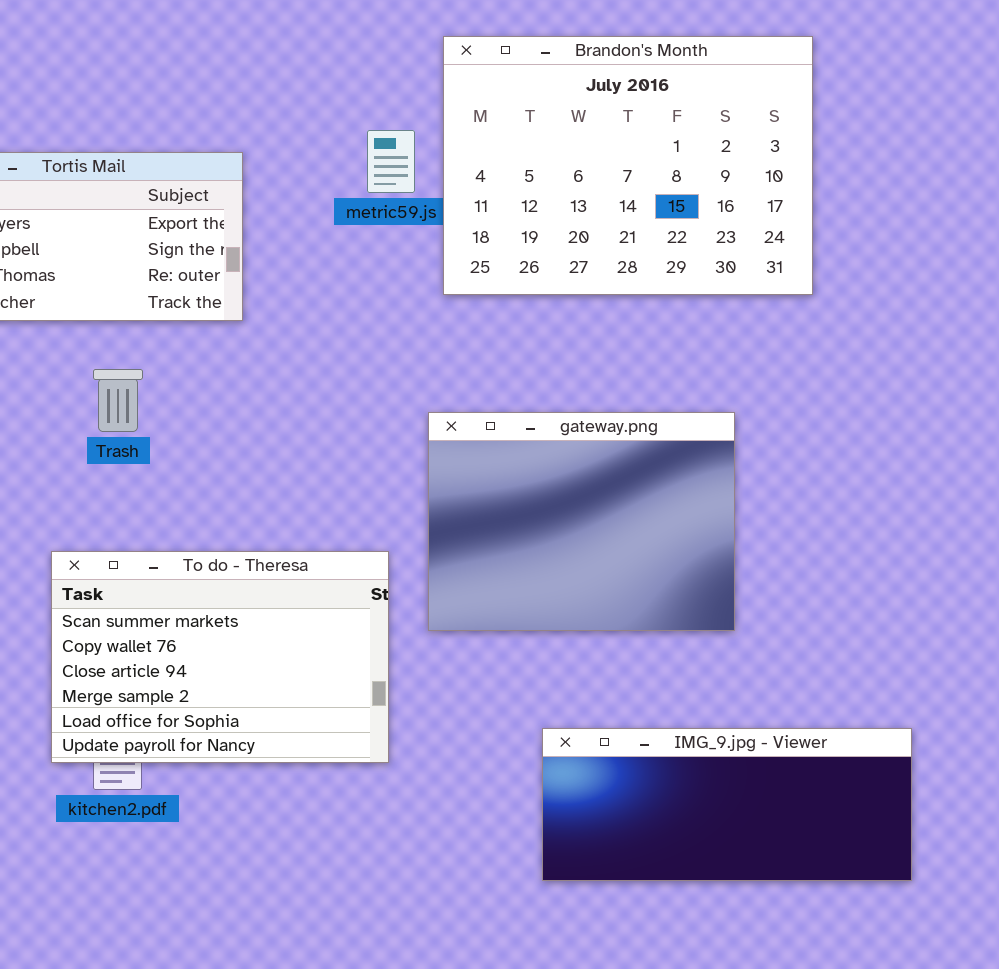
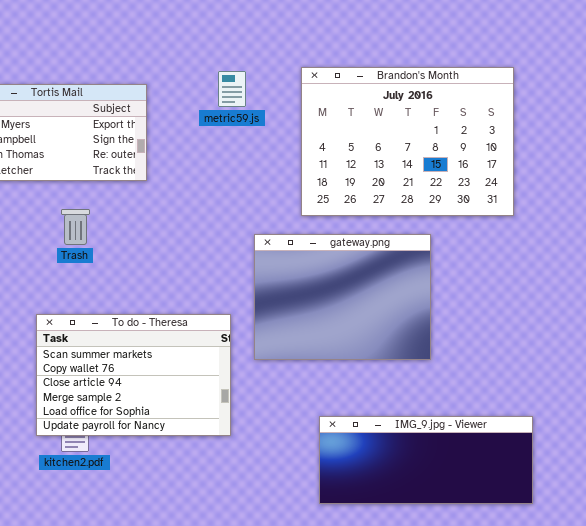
Brandon's Month: [443,36,813,295] -> [301,67,514,216], moved

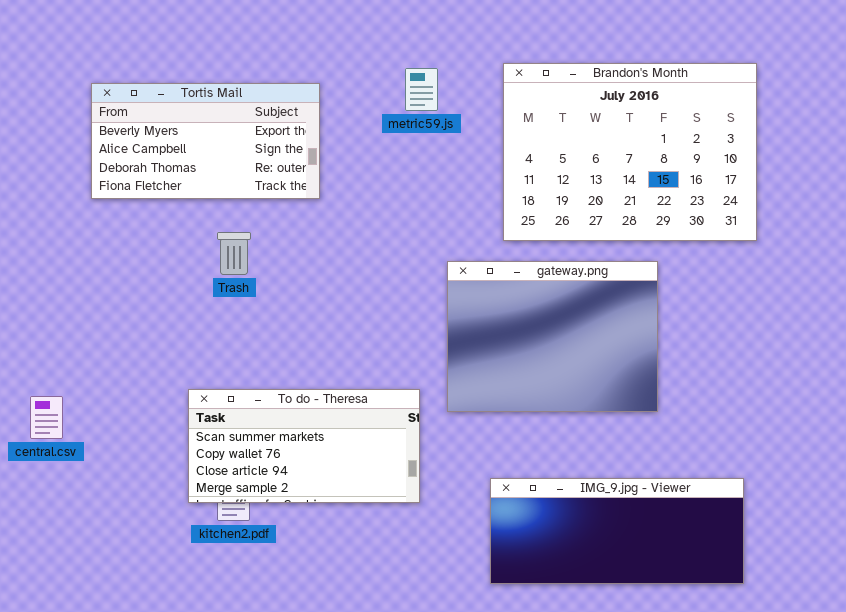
To do - Theresa: [36,314,231,436] -> [188,389,420,503], resized
IMG_9.jpg - Viewer: [319,416,533,504] -> [490,478,744,584], moved

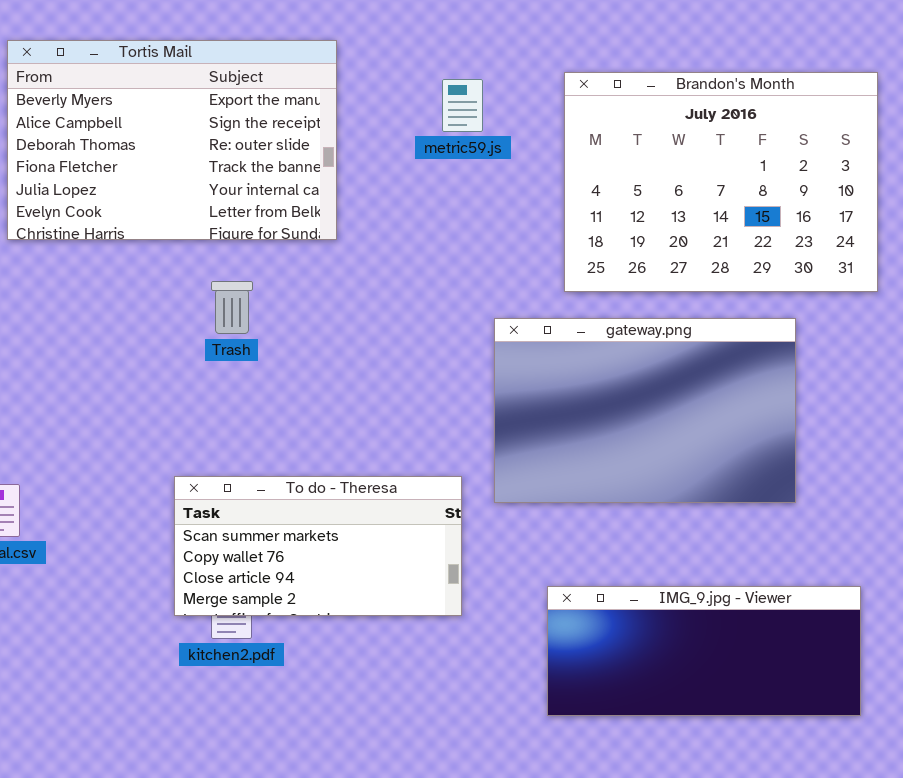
Tortis Mail: [91,83,320,199] -> [7,40,337,240], resized
gateway.png: [447,261,658,412] -> [494,318,796,503], resized

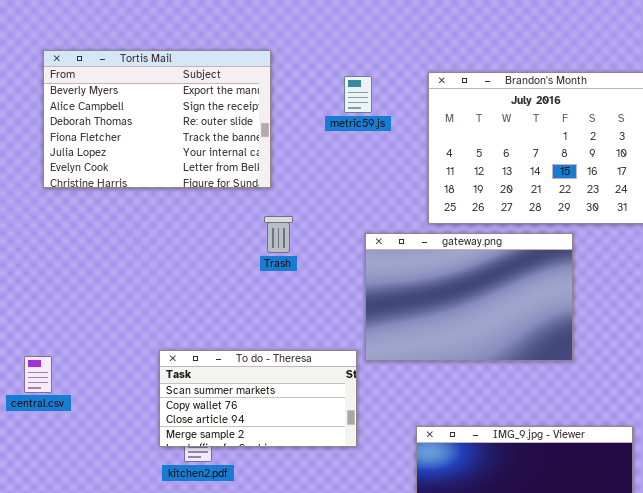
Trash: [211,281,253,334] -> [264,216,293,253], moved
gateway.png: [494,318,796,503] -> [365,233,573,361], moved

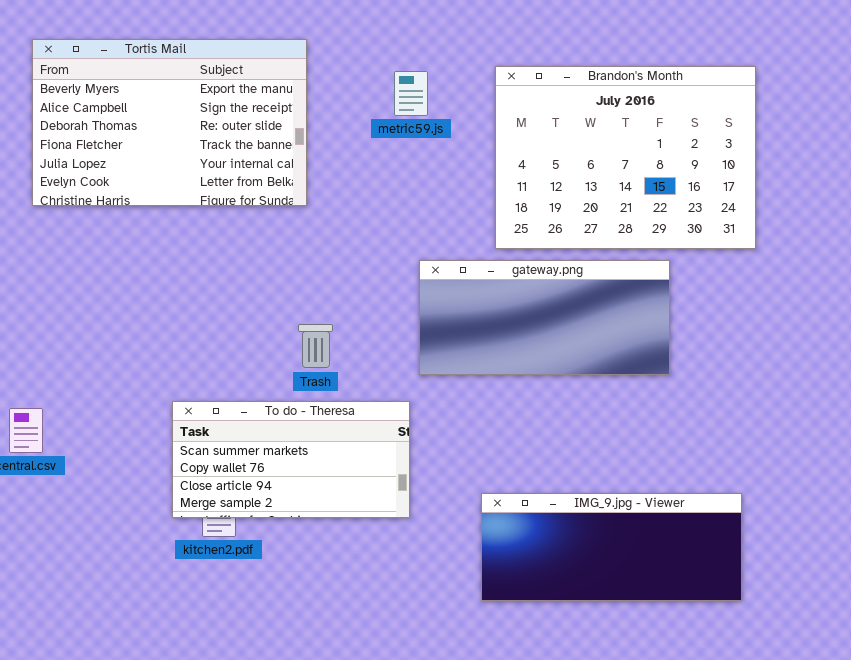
Trash: [264,216,293,253] -> [298,324,333,368], moved
gateway.png: [365,233,573,361] -> [419,260,670,375], resized

